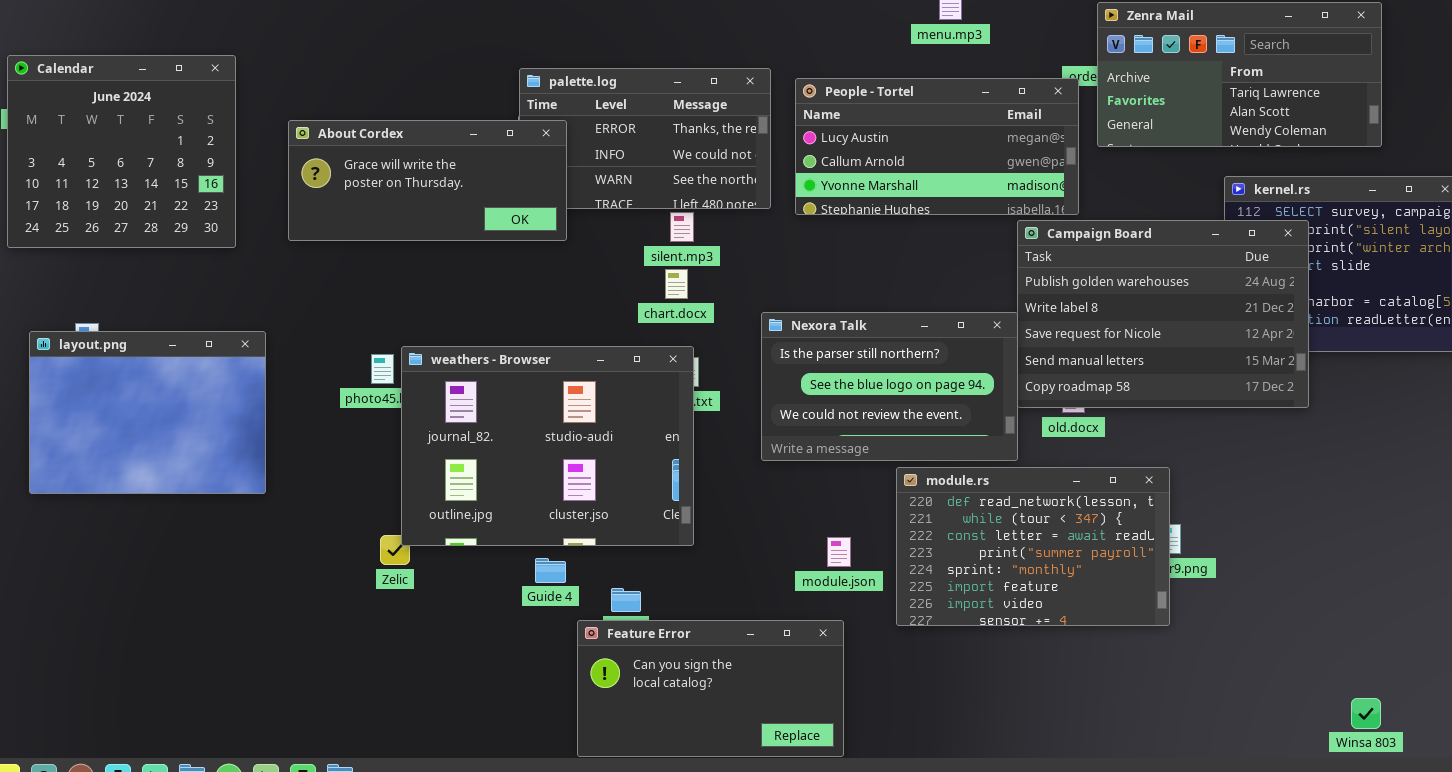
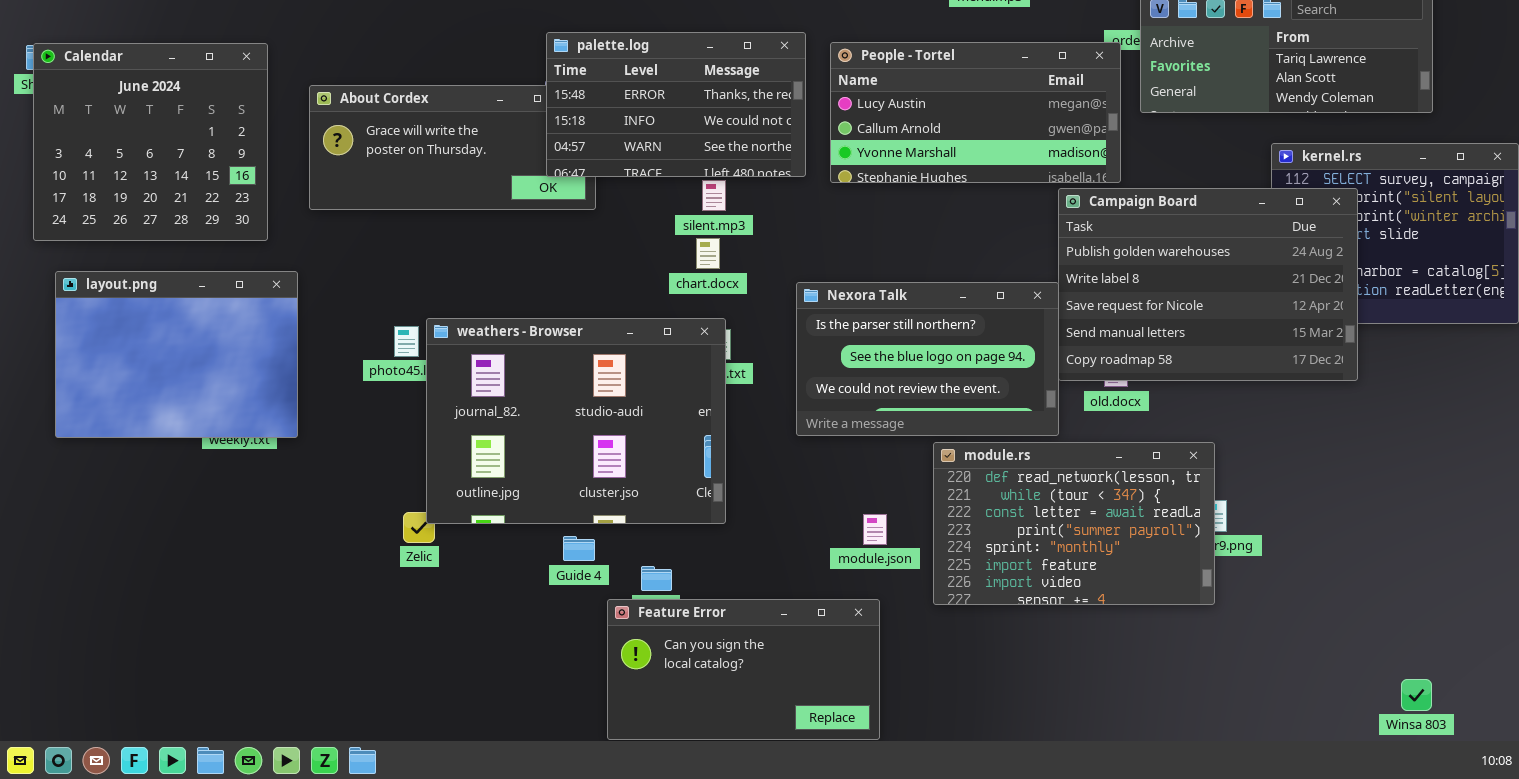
Calendar: [7,55,236,248] -> [33,43,268,241], moved
palette.log: [519,68,771,209] -> [546,32,806,177], raised
layout.png: [29,331,266,494] -> [55,271,298,438], moved

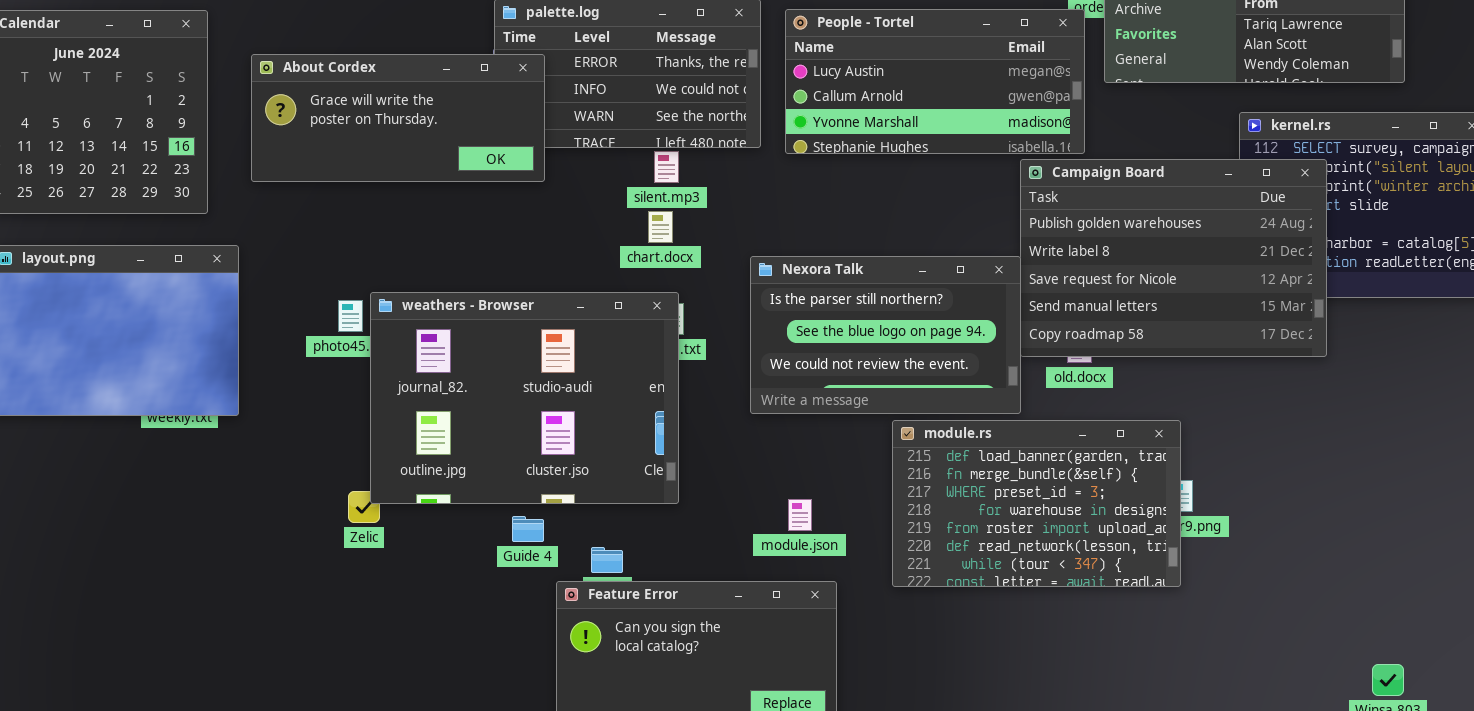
About Cordex: [309,85,596,210] -> [251,54,545,182], raised
module.rs: [933,442,1215,605] -> [892,420,1181,587], scrolled up 5 rows
module.json: [863,514,887,545] -> [788,499,812,531], moved

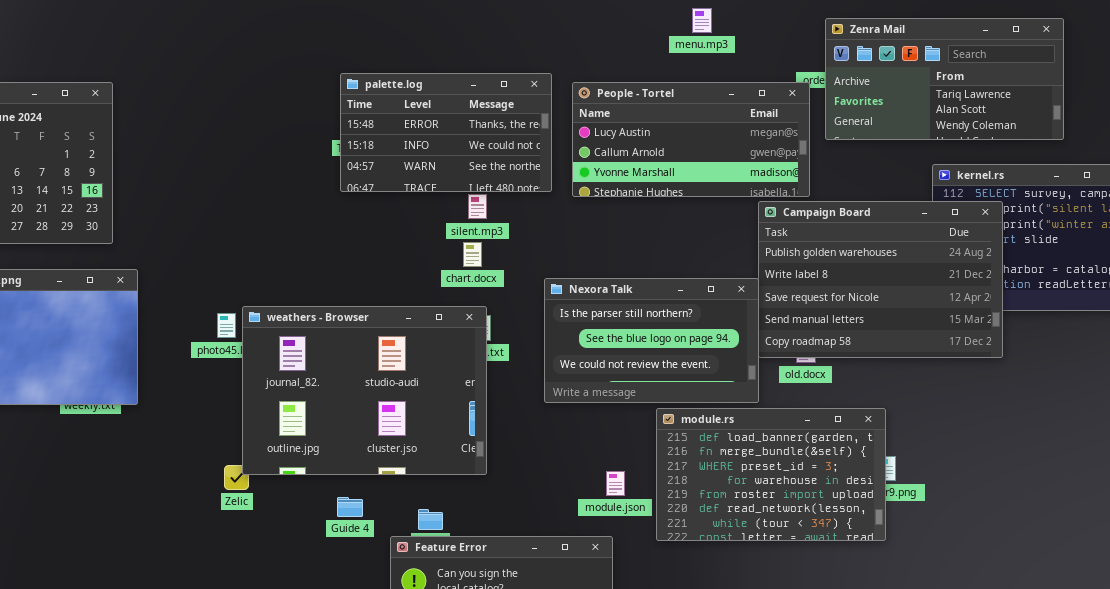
About Cordex: [251,54,545,182] -> none, closed
module.json: [788,499,812,531] -> [606,471,625,496], moved
Guide 4: [512,516,544,542] -> [337,497,363,517], moved

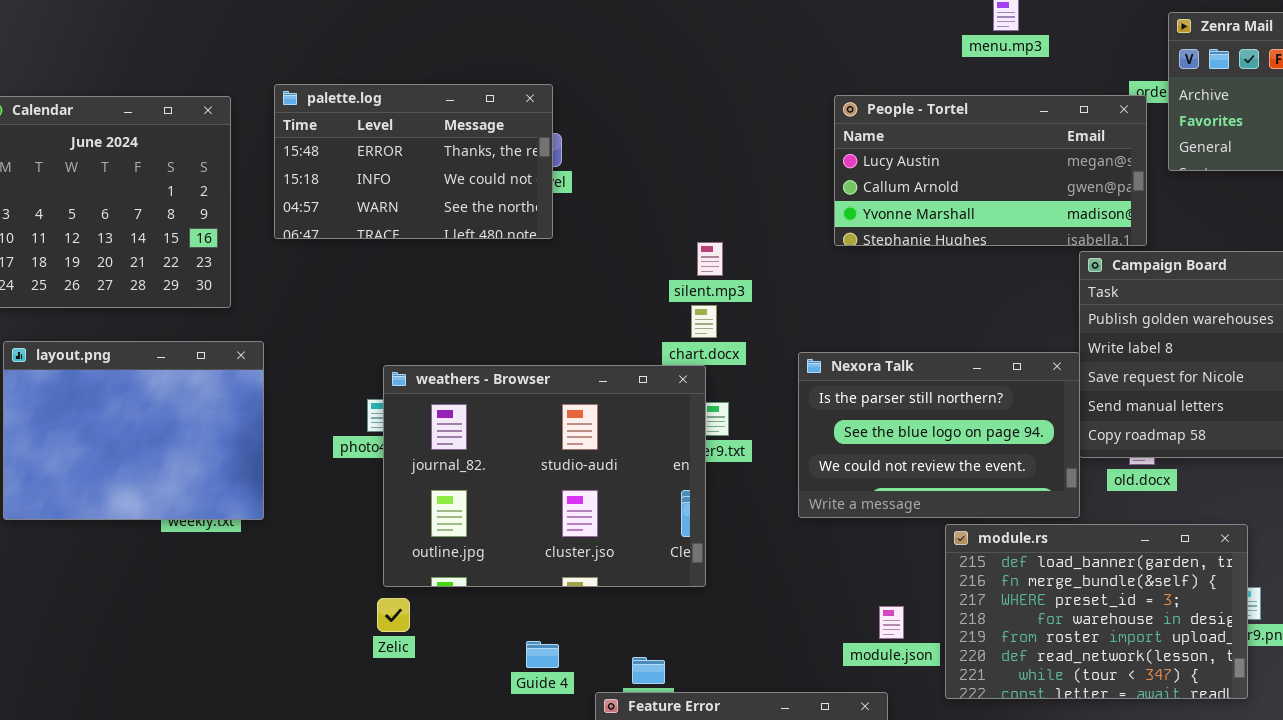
palette.log: [340,73,552,192] -> [274,84,553,239], moved
weathers - Browser: [242,306,487,475] -> [383,365,706,587], moved

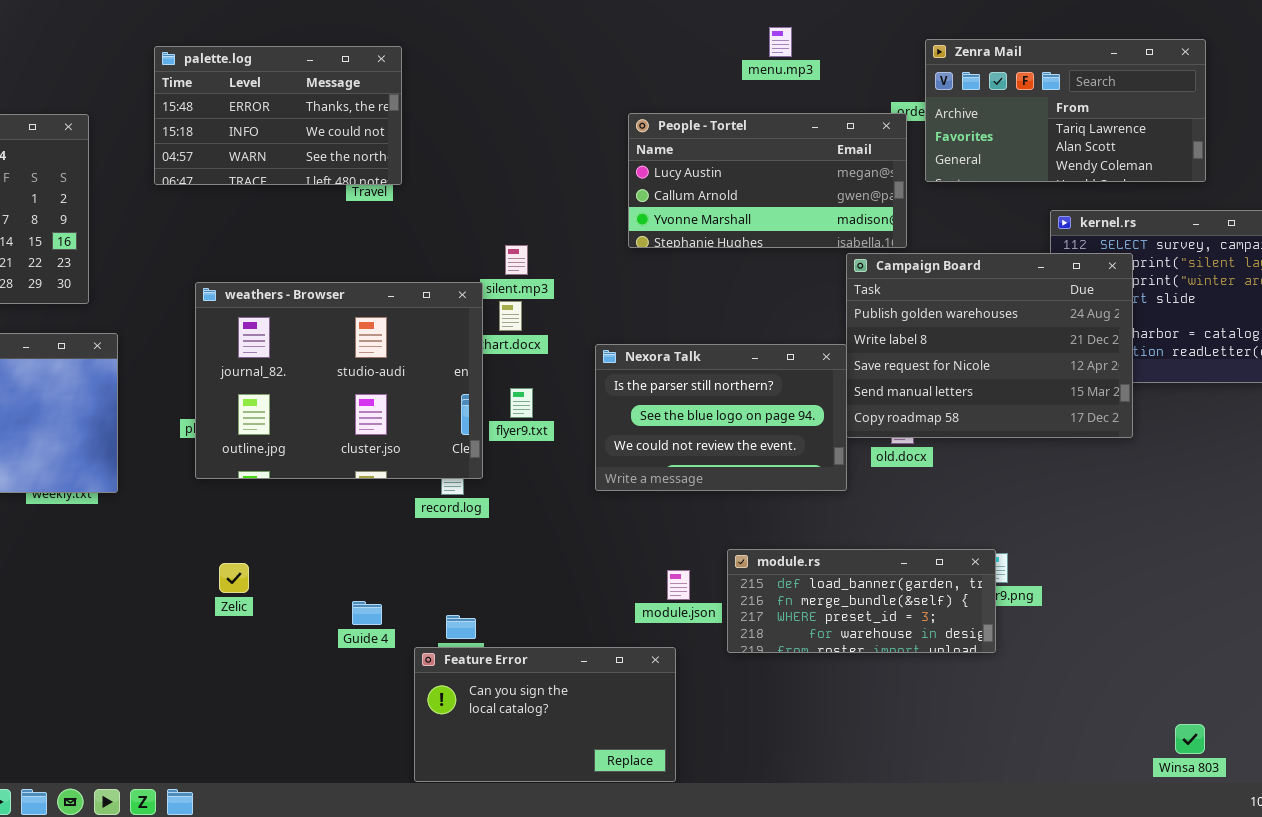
palette.log: [274,84,553,239] -> [154,46,402,185], moved
weathers - Browser: [383,365,706,587] -> [195,282,483,479], moved
module.rs: [945,524,1248,699] -> [727,549,996,653], resized

